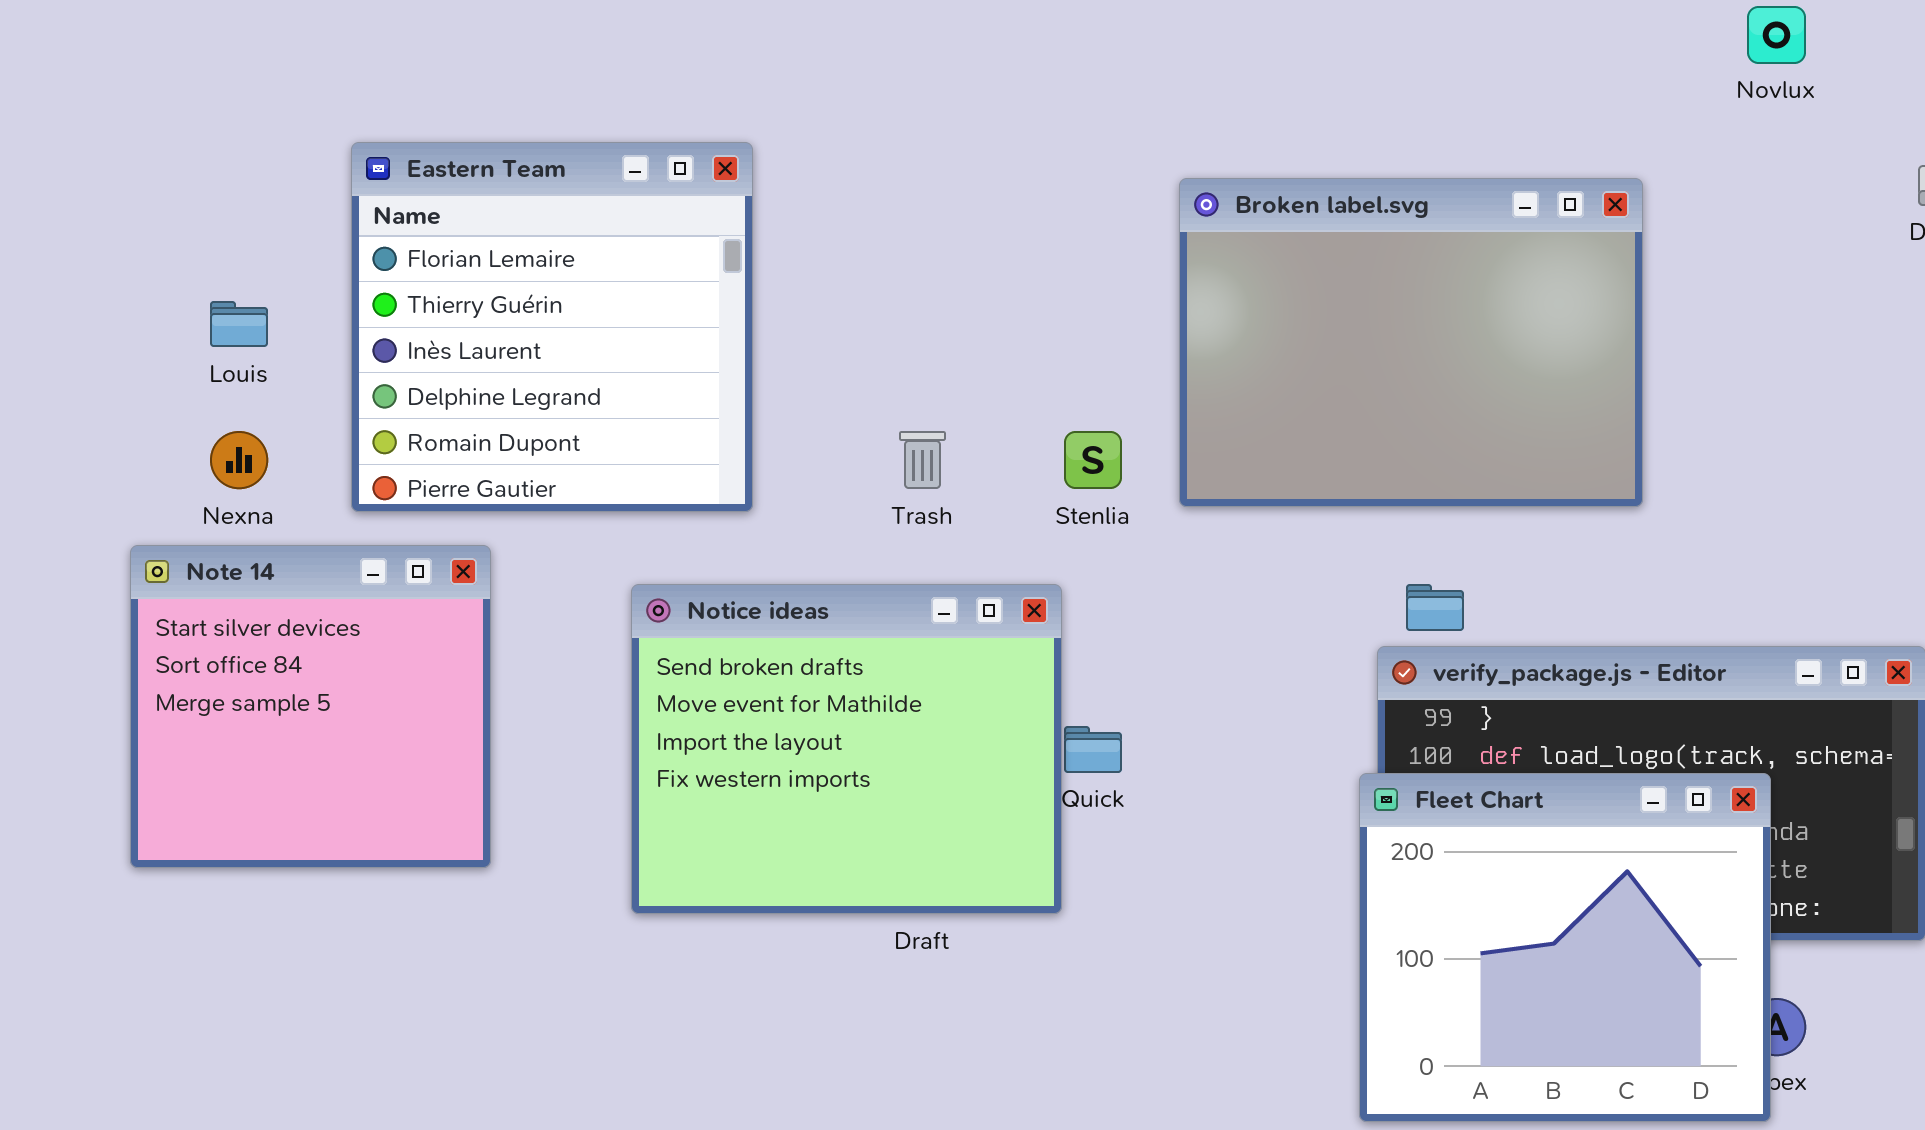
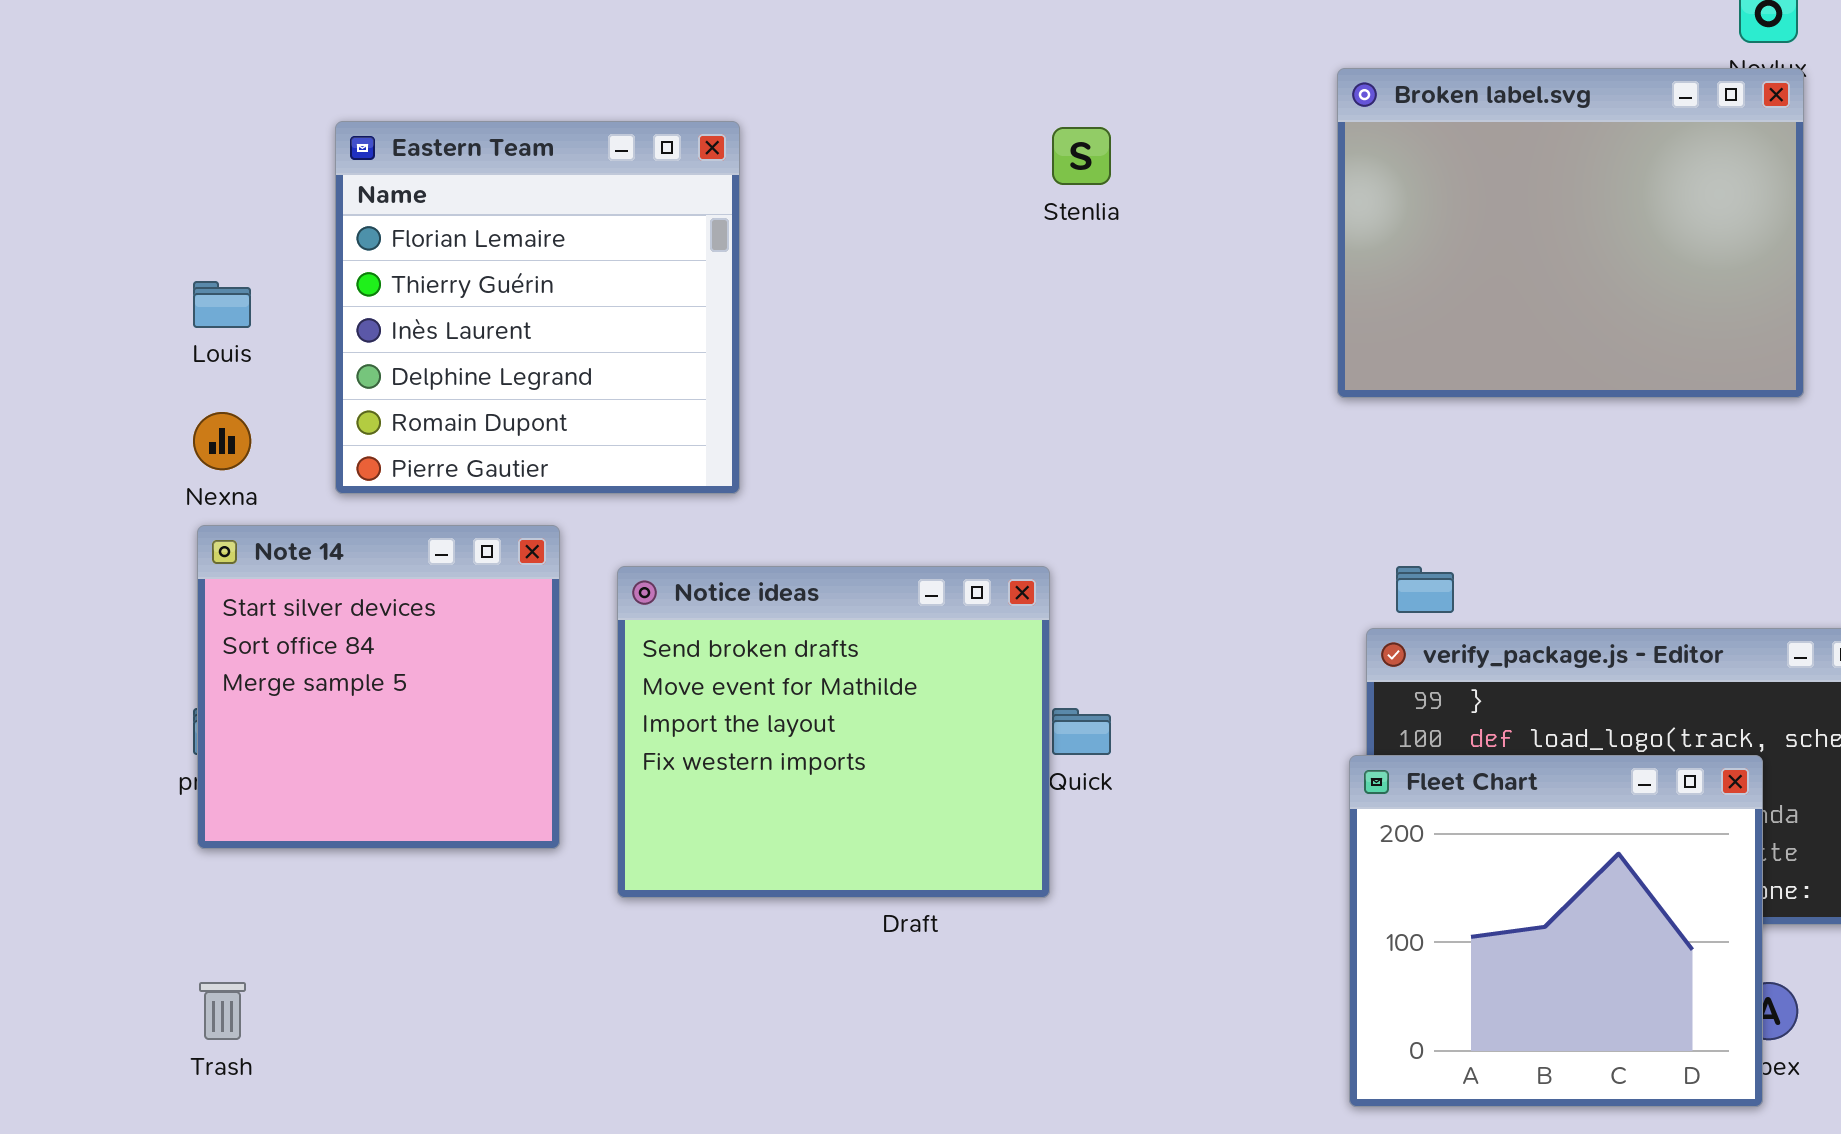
Broken label.svg: [1179,178,1643,507] -> [1337,68,1804,398], moved
Trash: [899,431,946,489] -> [199,982,246,1040], moved
Stenlia: [1064,431,1122,489] -> [1052,127,1111,185], moved
Note 14: [130,545,491,868] -> [197,525,560,849], moved

